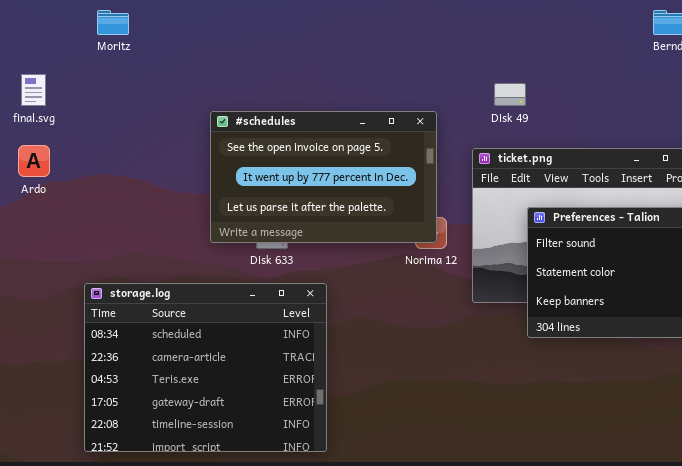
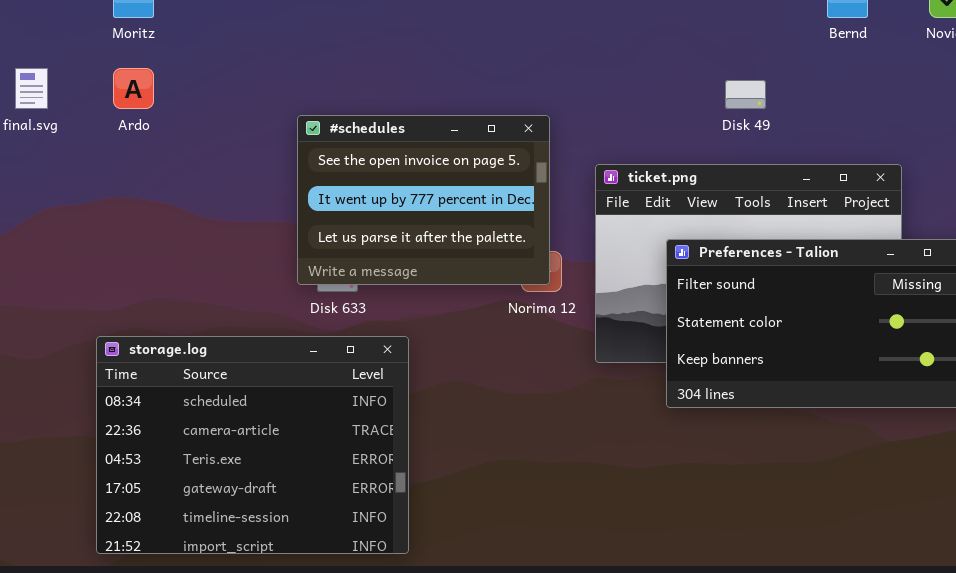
Disk 49: [494,83,526,106] -> [725,80,766,109], moved
#schedules: [210,111,437,243] -> [297,115,550,285], resized
Ardo: [18,145,50,177] -> [113,68,154,109], moved

